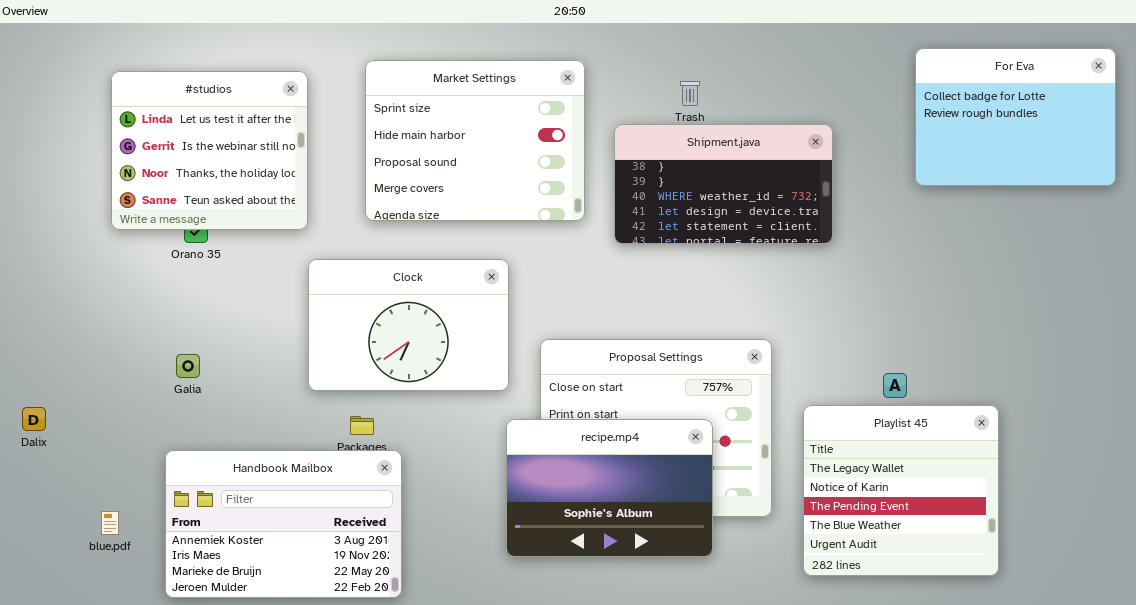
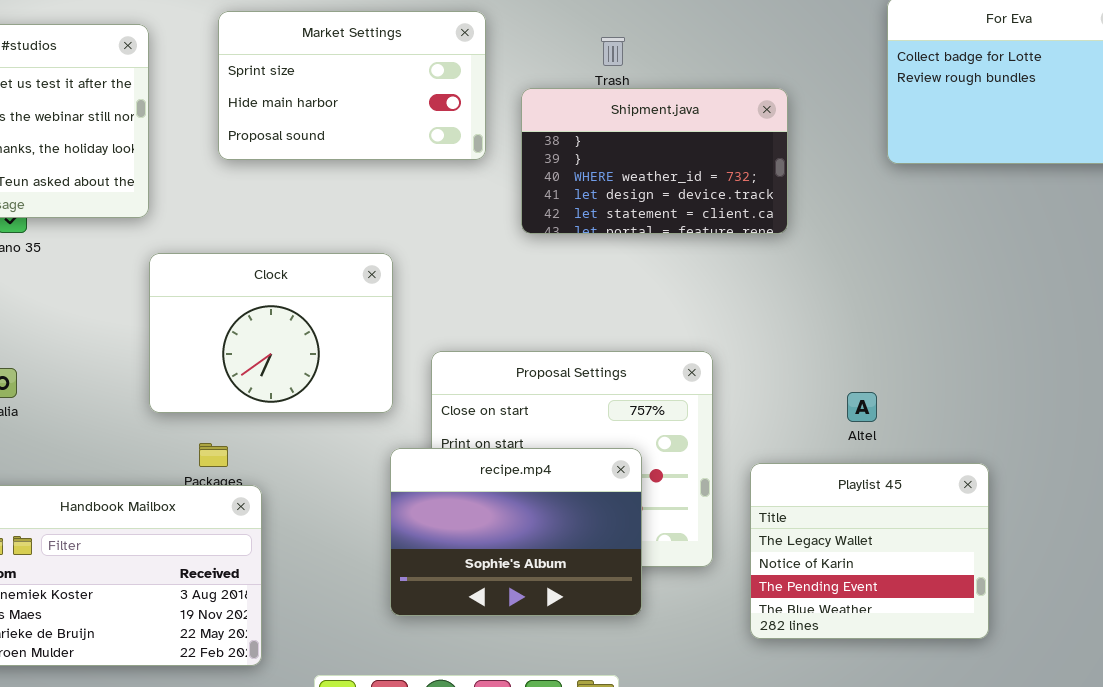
Market Settings: [365,60,585,221] -> [218,11,486,160], resized
Playlist 45: [803,405,999,576] -> [750,463,989,639], resized

